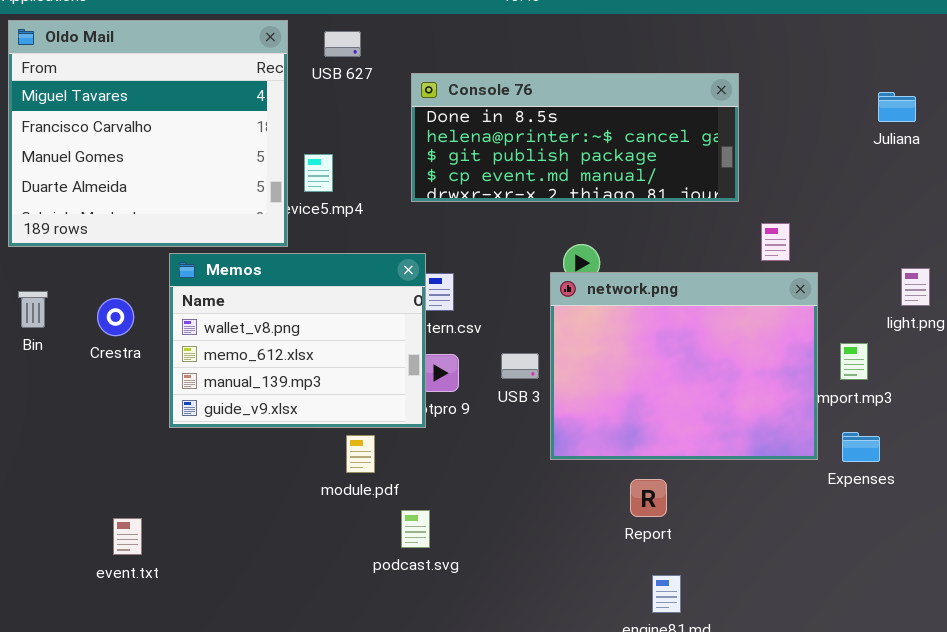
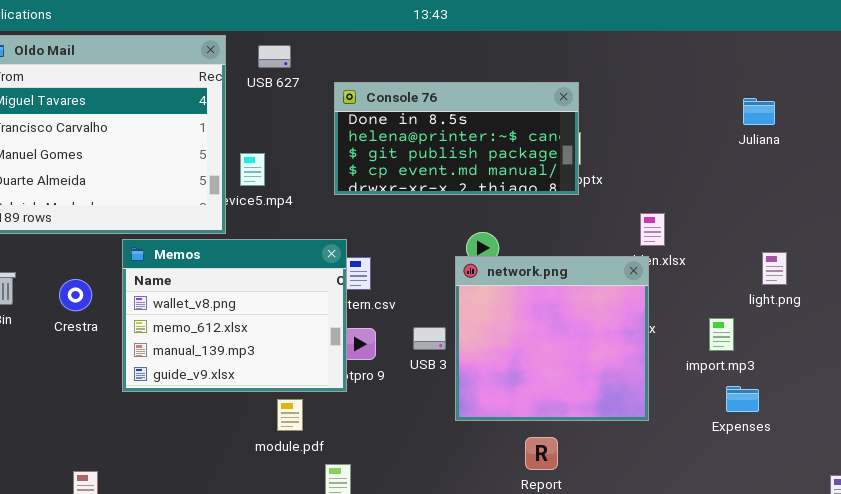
Console 76: [411,73,739,202] -> [334,82,579,195], resized
network.png: [550,272,818,460] -> [455,256,649,421], resized
Expenses: [842,432,880,462] -> [726,386,759,412], moved

